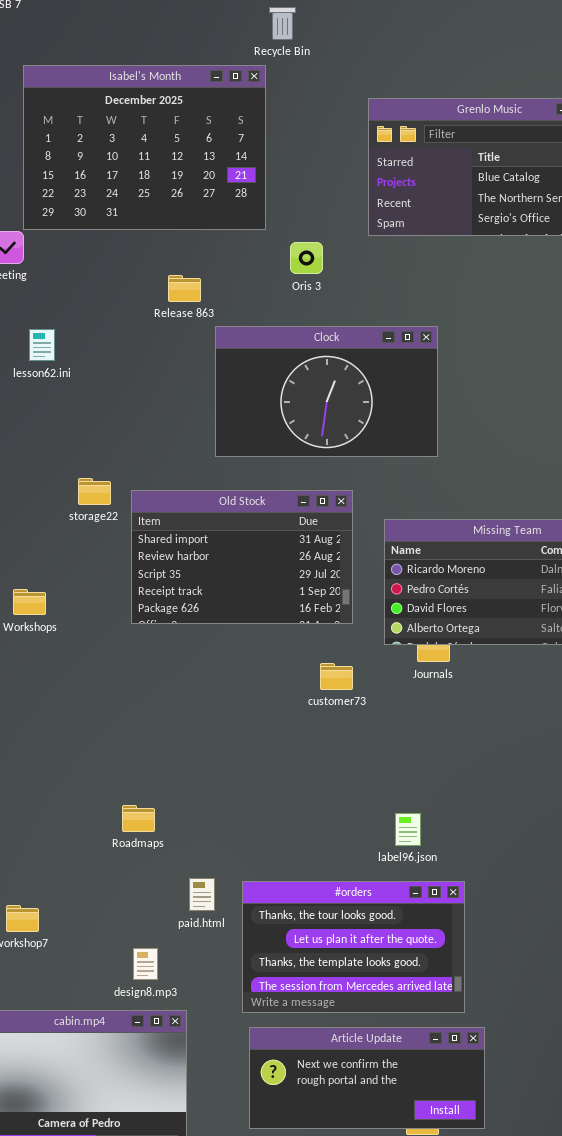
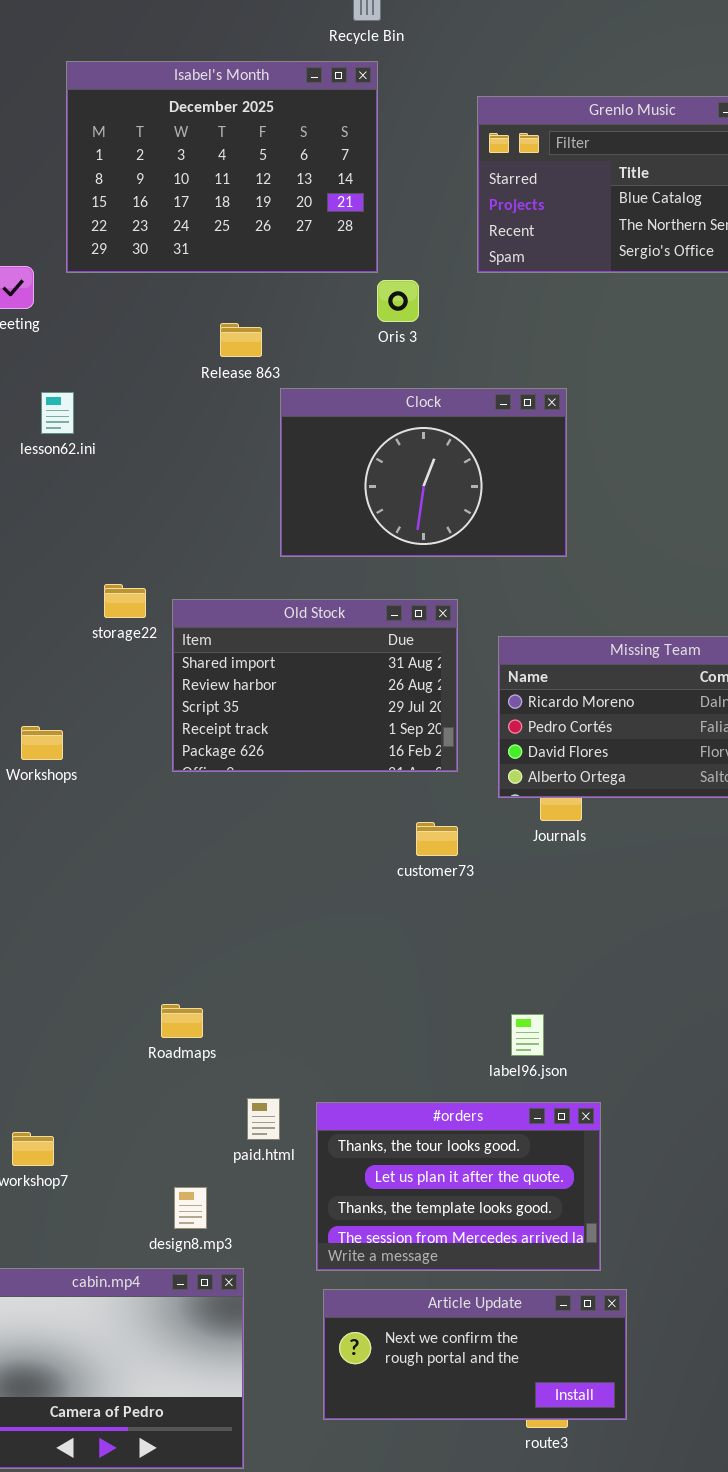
Isabel's Month: [23,65,266,230] -> [66,61,378,273], moved

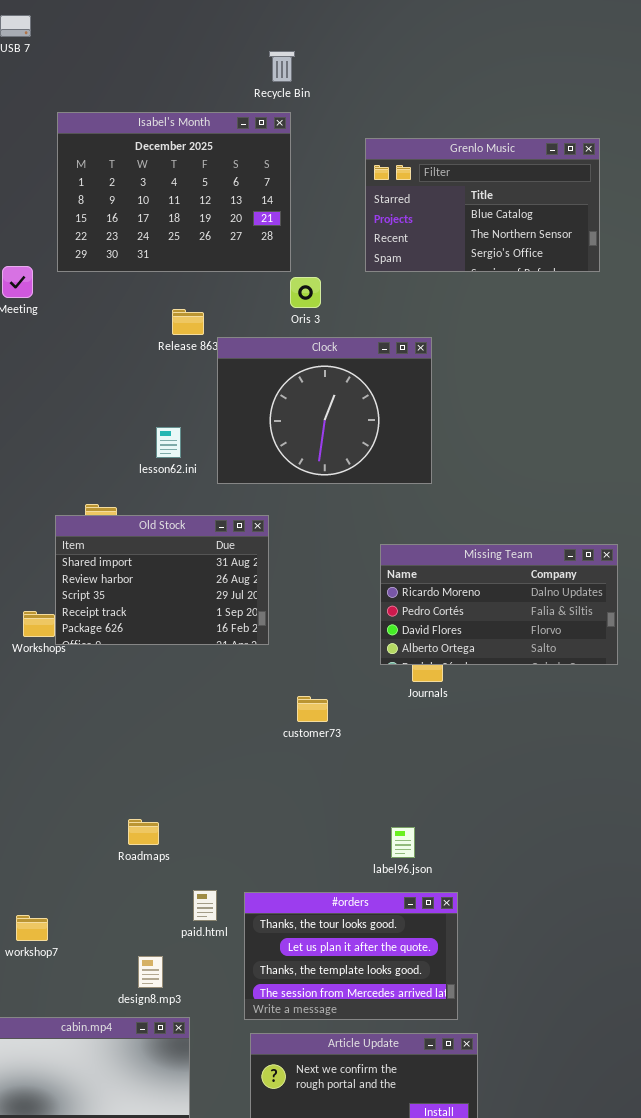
Clock: [280,388,567,557] -> [217,337,432,484], resized
lesson62.ini: [41,392,74,434] -> [156,427,181,458], moved
Old Stock: [172,599,458,772] -> [55,515,269,645], moved
customer73: [416,822,458,856] -> [297,696,328,722], moved

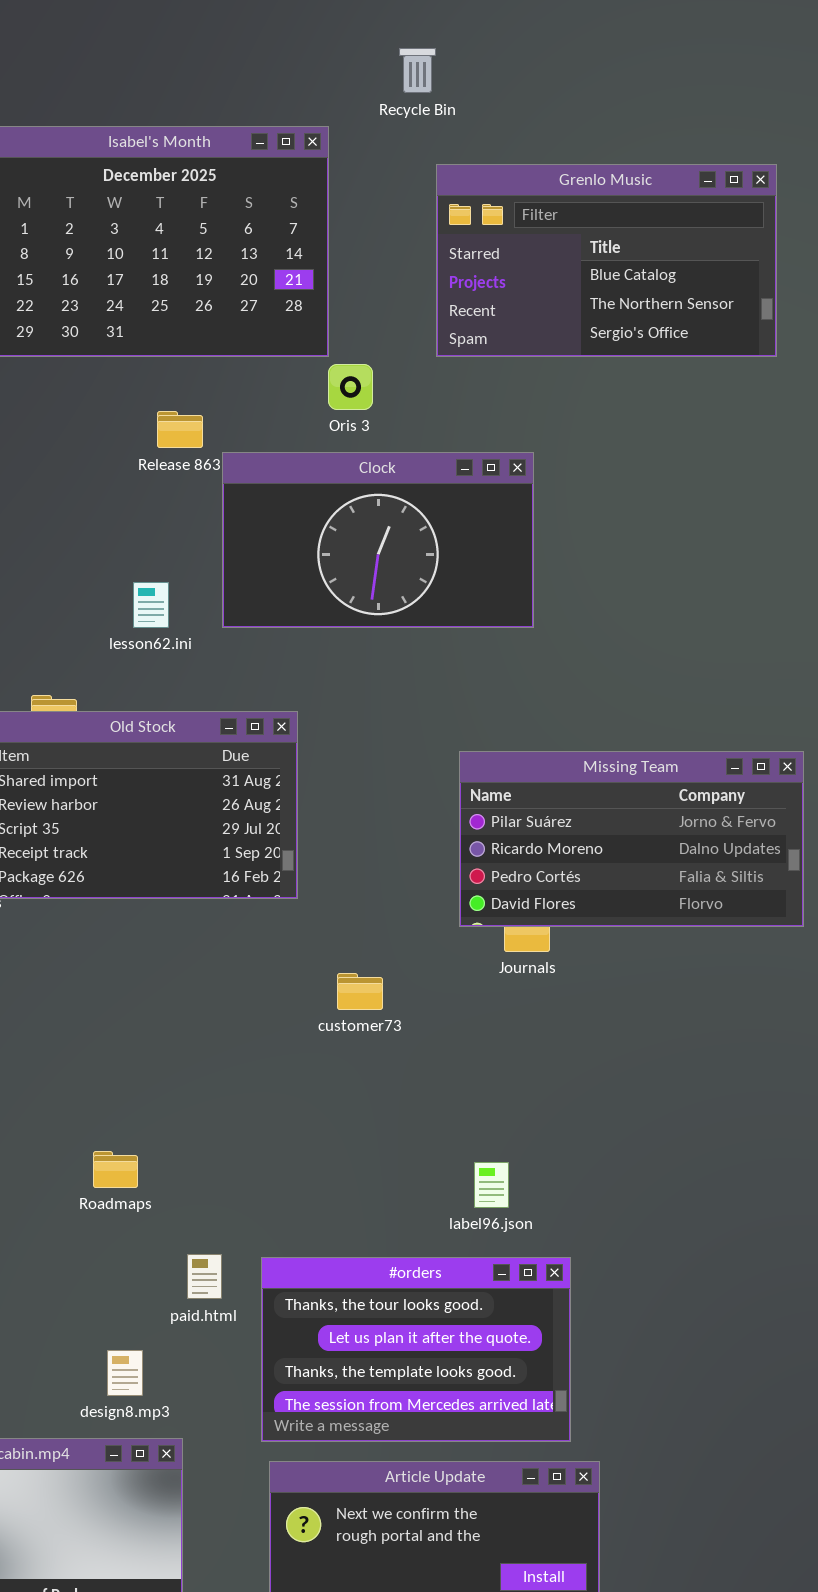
Recycle Bin: [269,51,295,82] -> [399,48,436,93], moved
Clock: [217,337,432,484] -> [222,452,534,628], resized
Missing Team: [380,544,618,665] -> [459,751,804,927], scrolled up 1 row

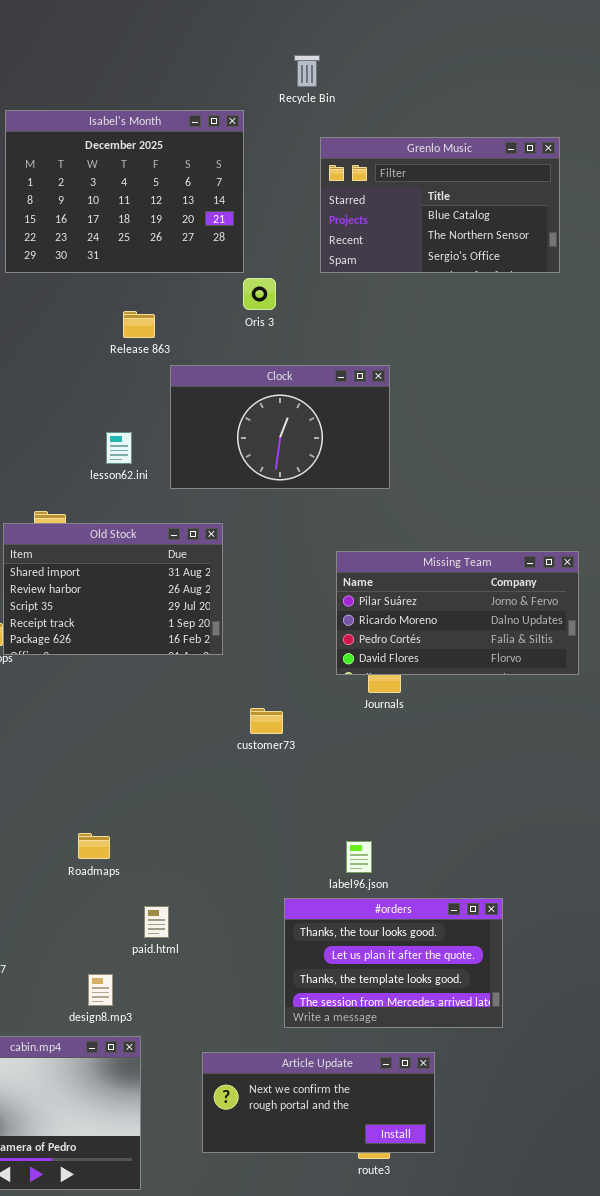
Clock: [222,452,534,628] -> [170,365,390,489], moved
#orders: [261,1257,571,1442] -> [284,898,503,1028], moved

